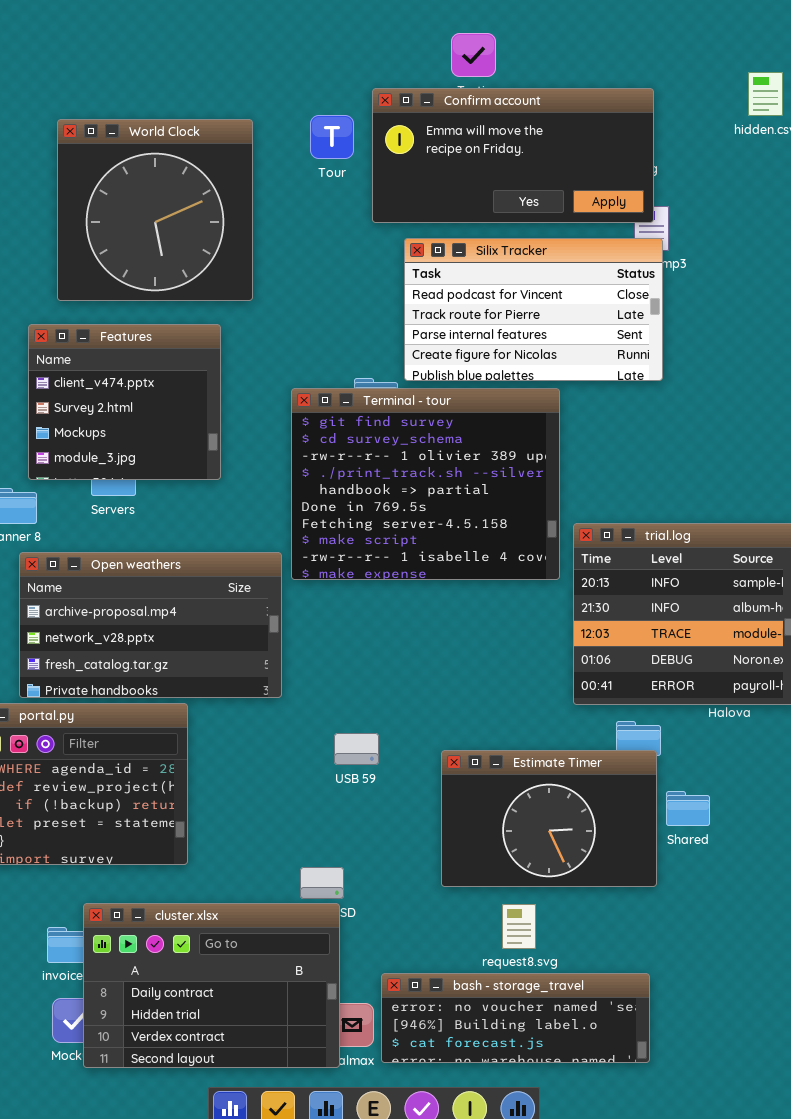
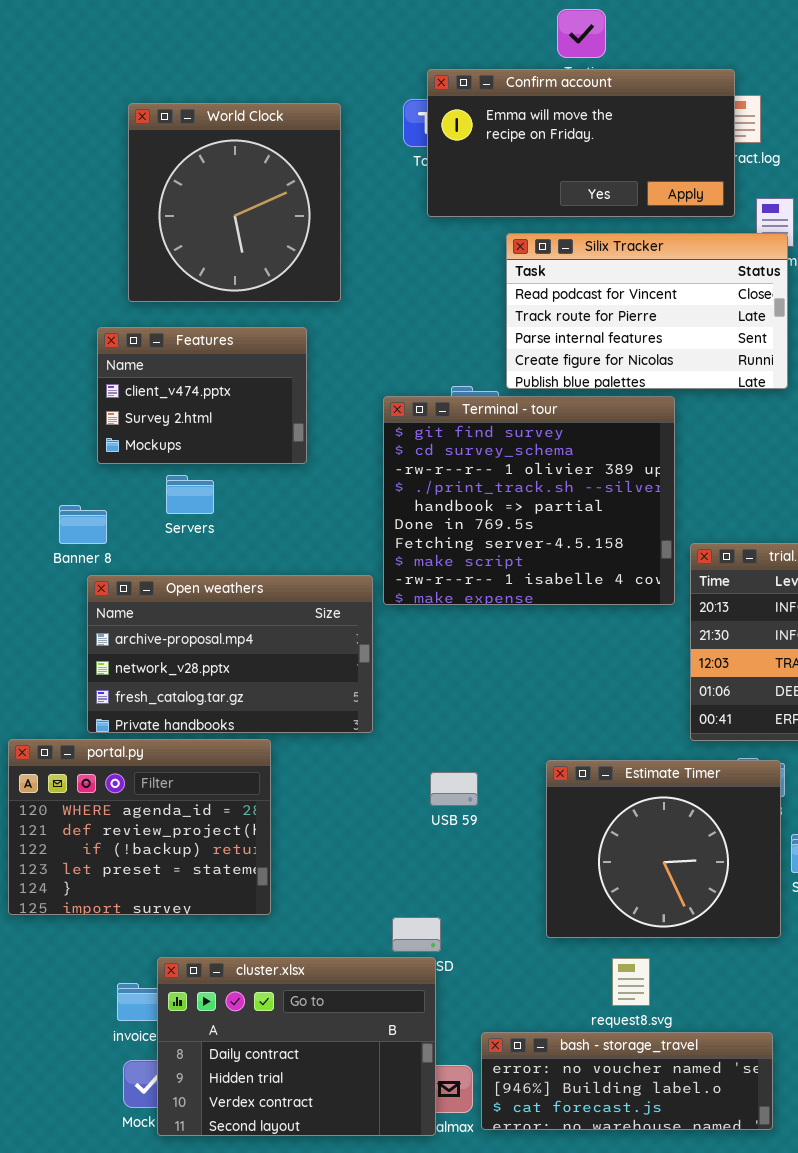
Confirm account: [372,88,654,223] -> [427,69,735,217], moved
Features: [28,324,221,480] -> [97,327,307,464], resized
Estimate Timer: [441,750,657,887] -> [546,760,781,938], resized

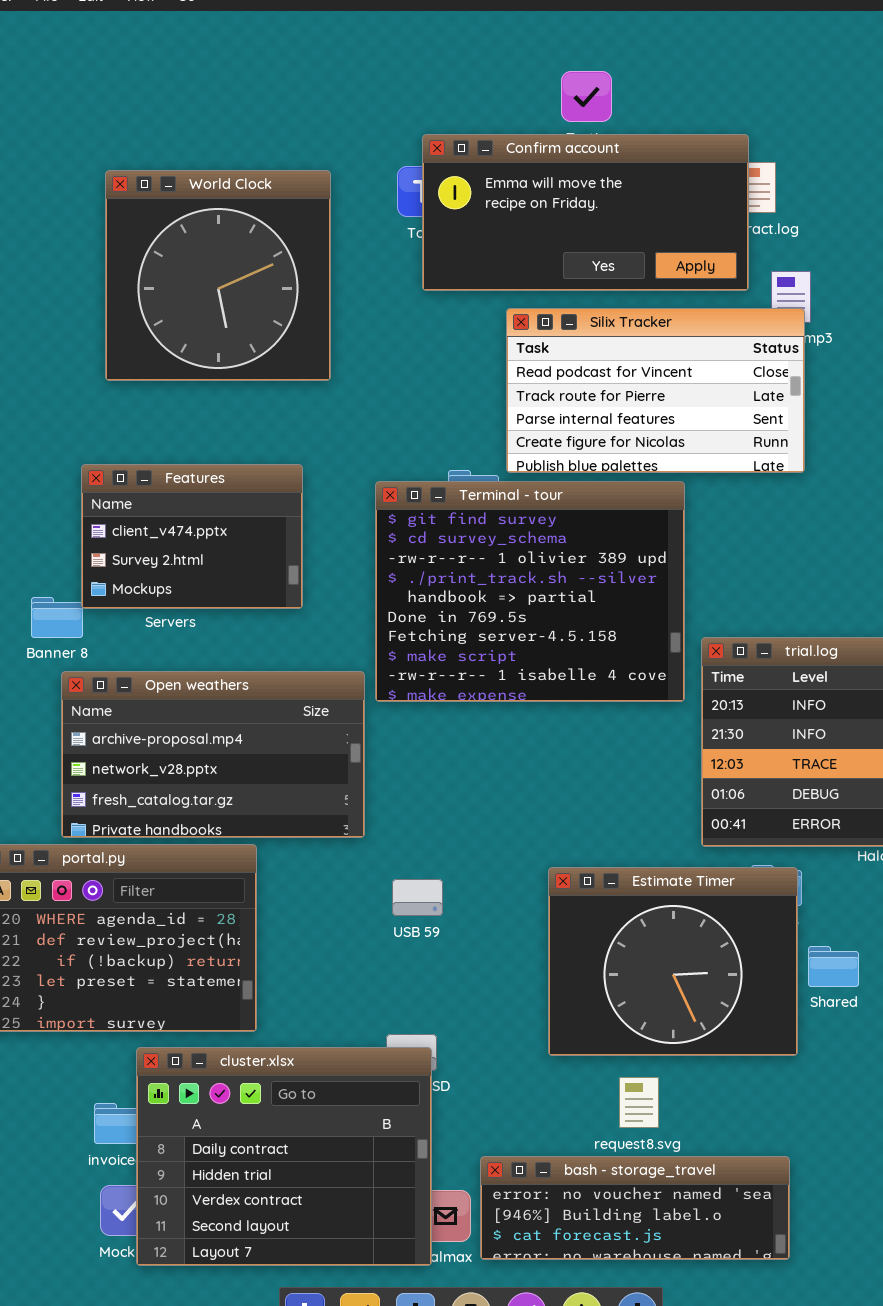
Features: [97,327,307,464] -> [81,464,303,609], moved
USB 59: [430,772,478,806] -> [392,879,443,916], moved
cluster.xlsx: [157,957,436,1136] -> [136,1047,432,1266], resized

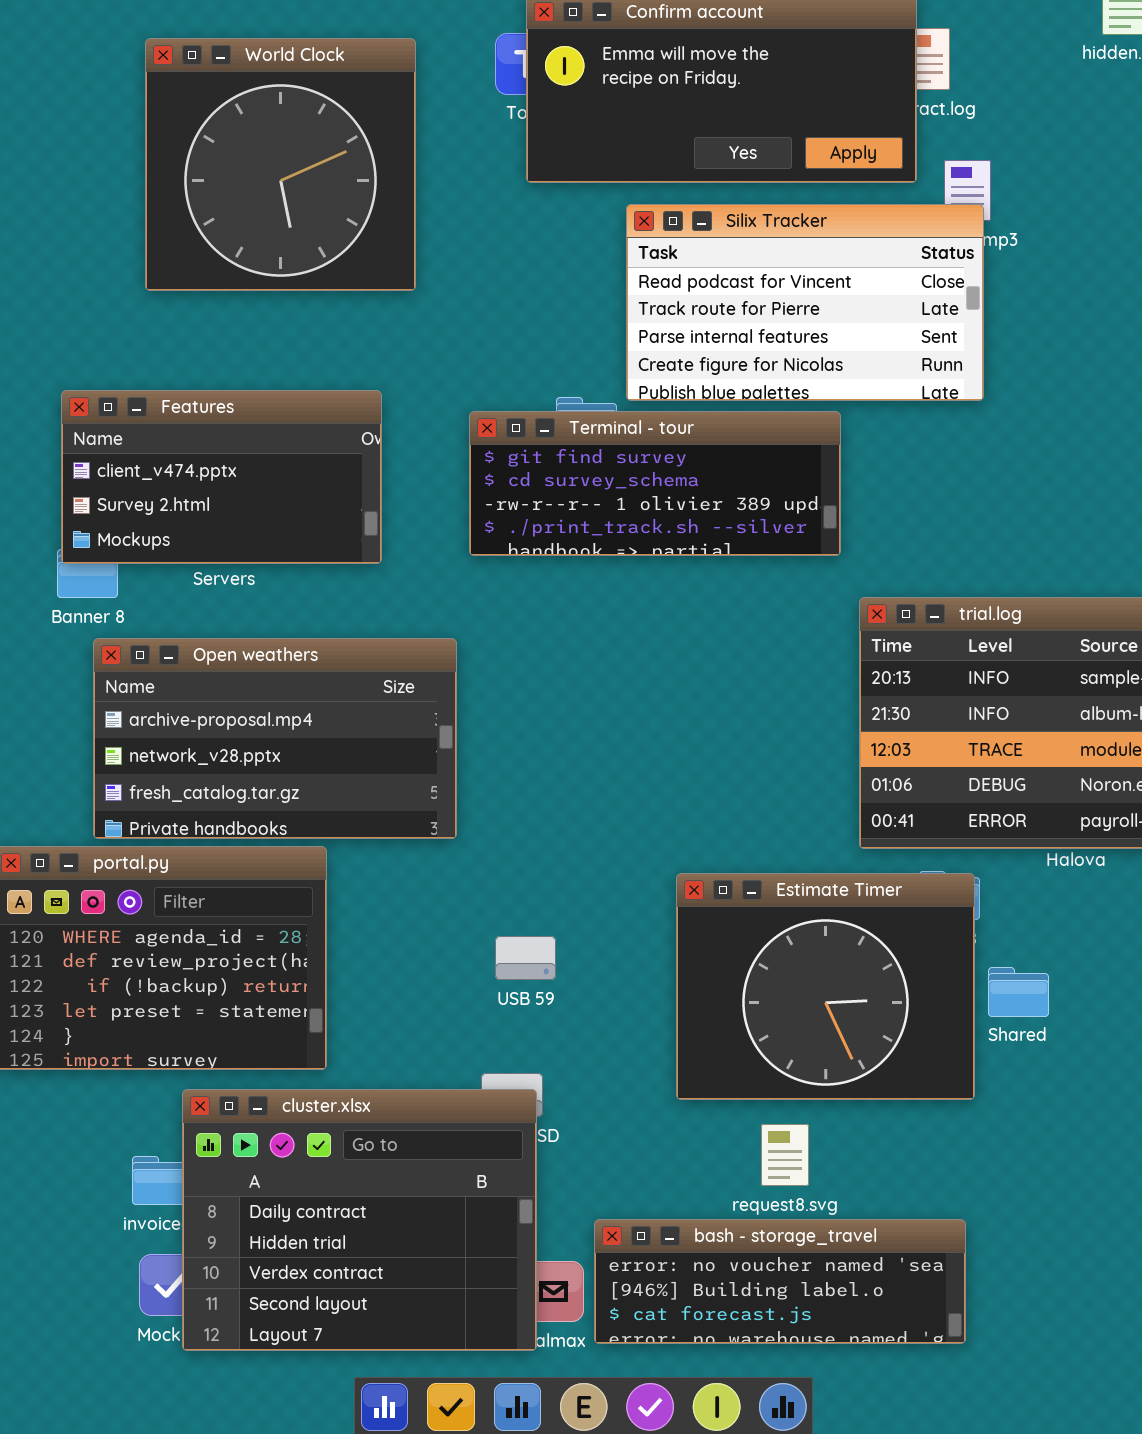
Features: [81,464,303,609] -> [61,390,382,564], resized
Terminal - tour: [375,481,685,702] -> [469,411,841,556], resized
USB 59: [392,879,443,916] -> [495,936,556,980], moved

